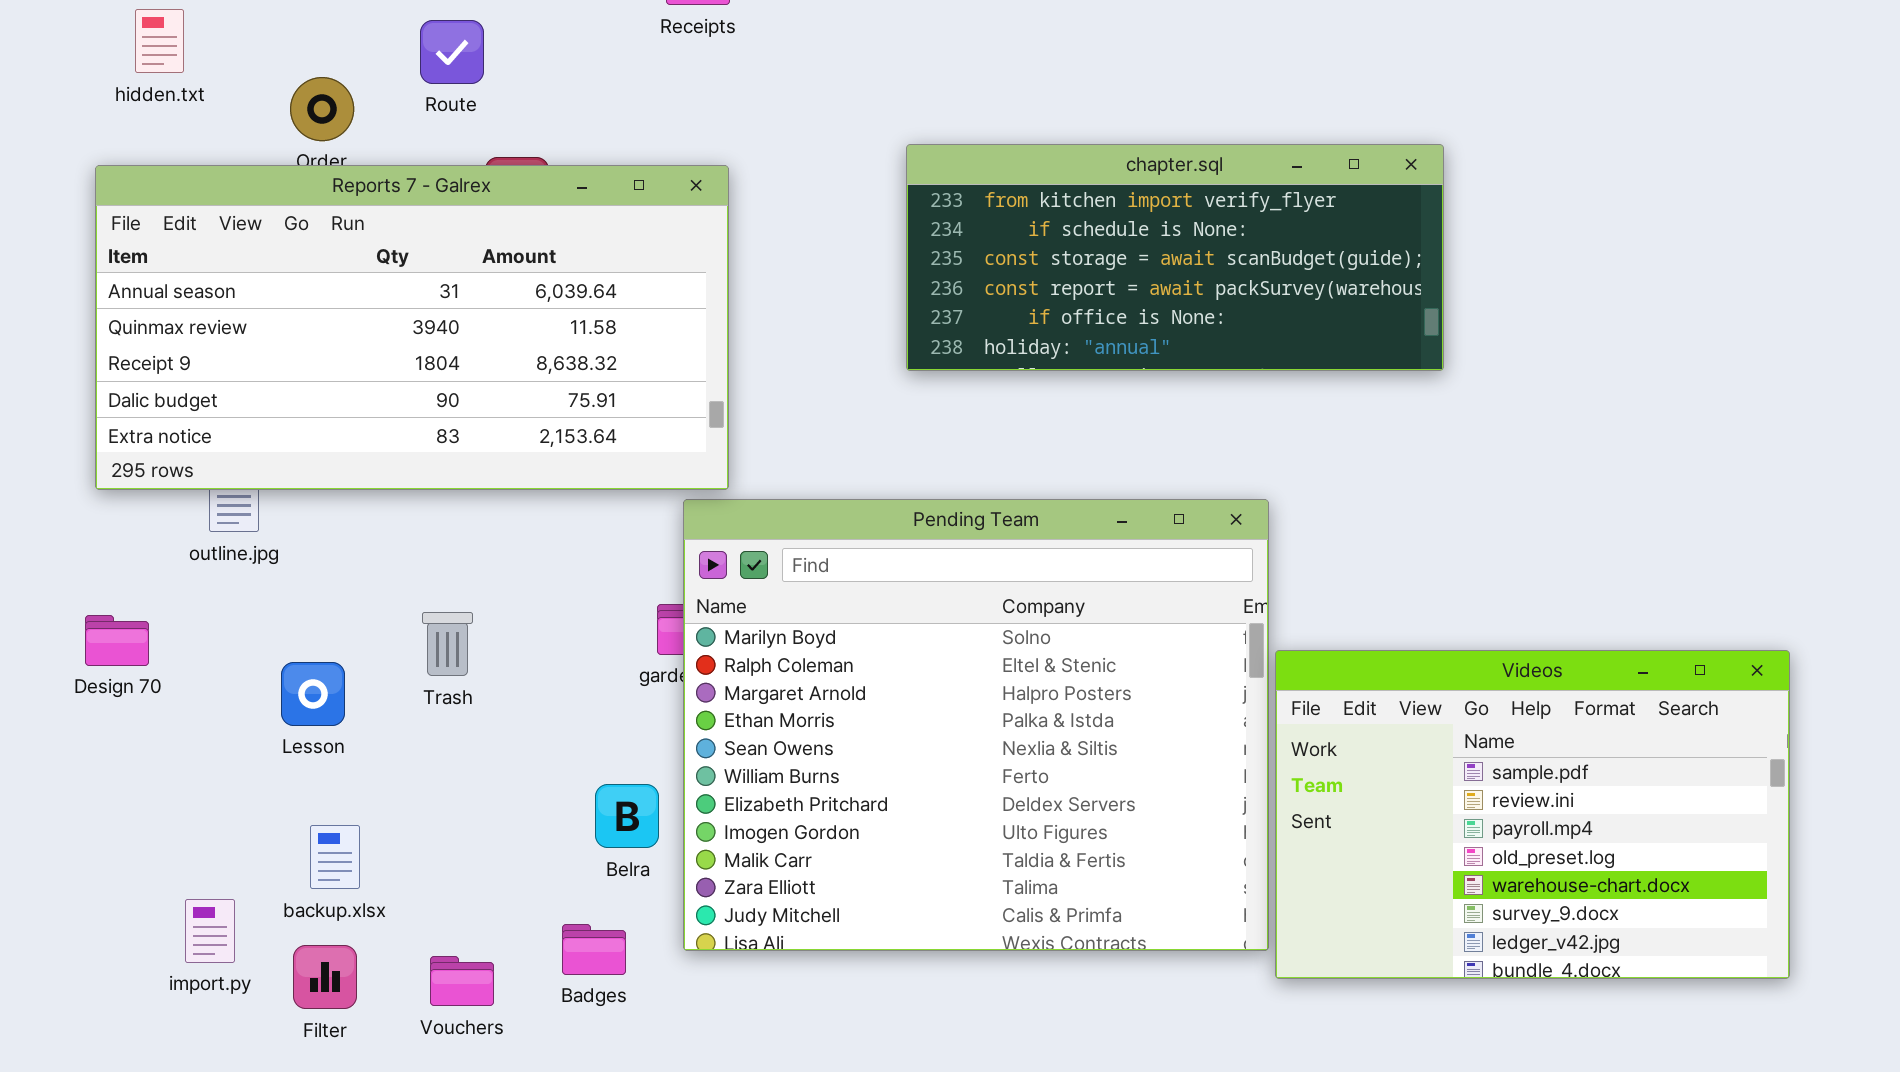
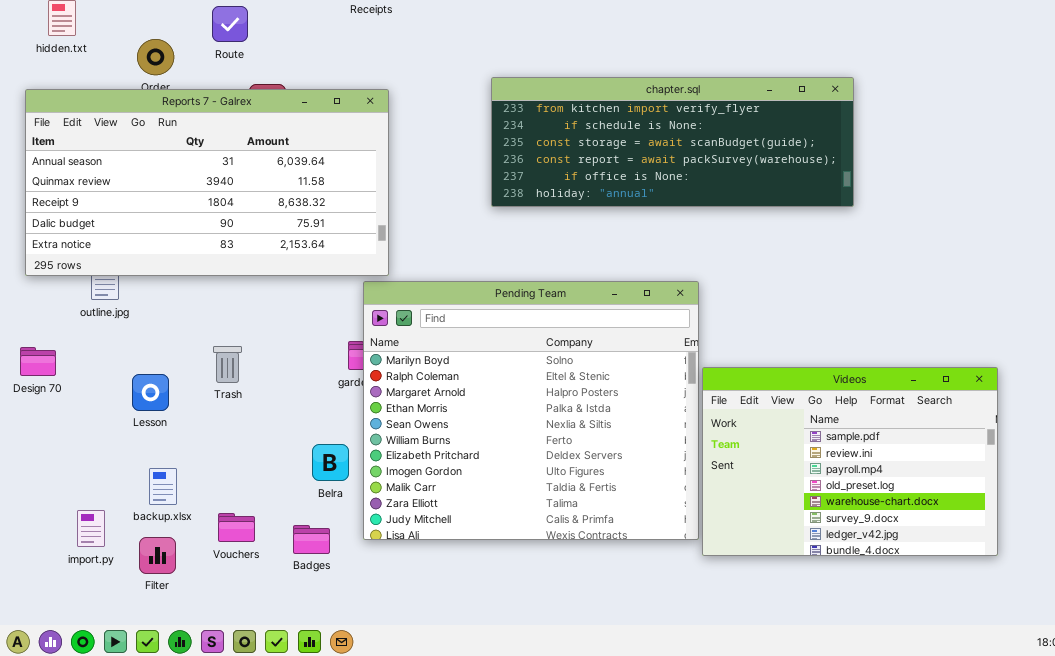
chapter.sql: [906,144,1444,371] -> [491,77,854,207], resized
Vouchers: [430,956,494,1006] -> [218,513,255,542], moved

